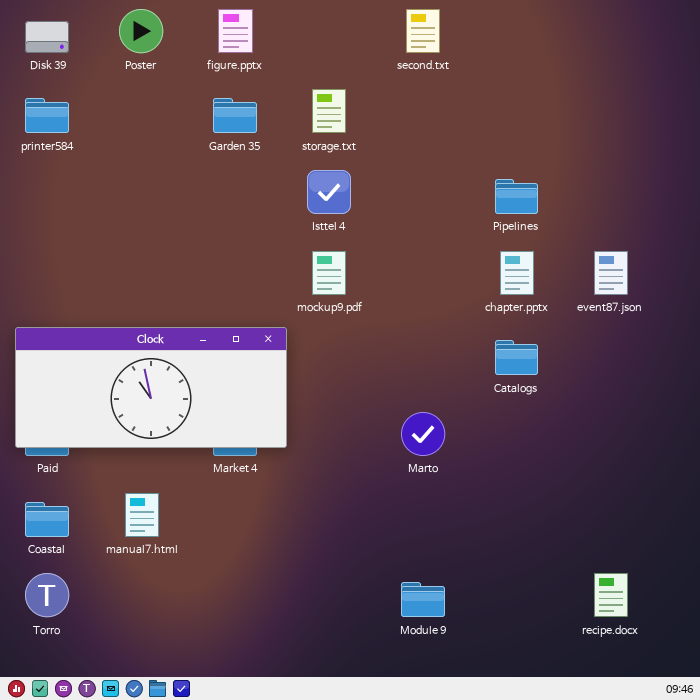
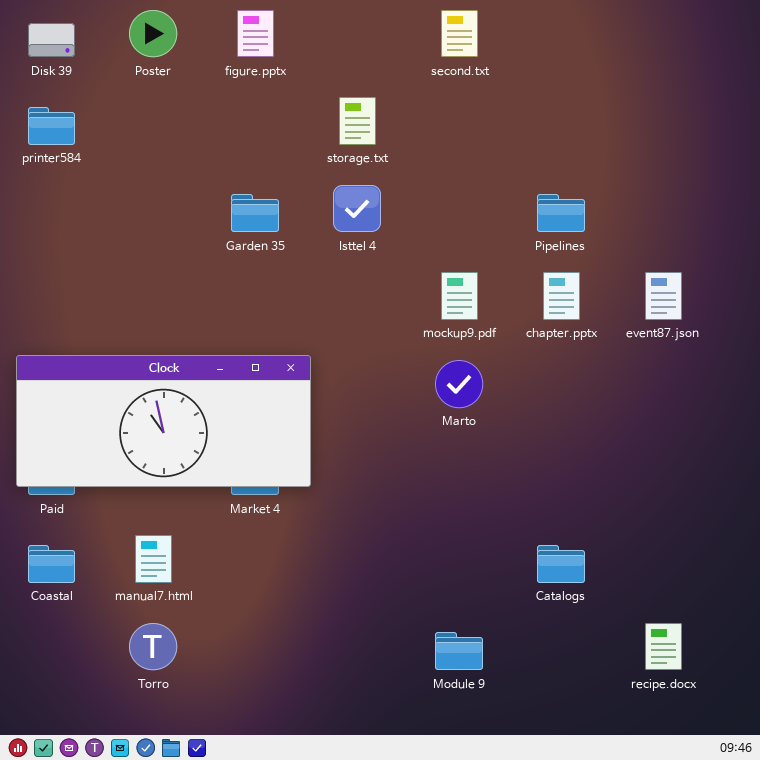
Garden 35: [213,98,257,133] -> [231,194,279,232], moved
mockup9.pdf: [312,251,346,295] -> [441,272,478,320], moved
Catalogs: [495,340,538,375] -> [537,545,585,583], moved
Marto: [401,412,445,456] -> [435,360,483,408], moved
Torro: [25,573,69,617] -> [129,623,177,670], moved

